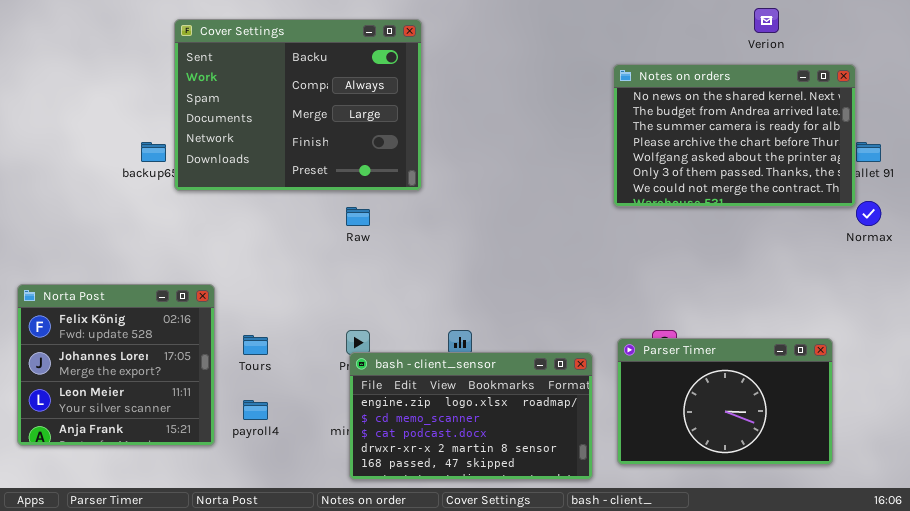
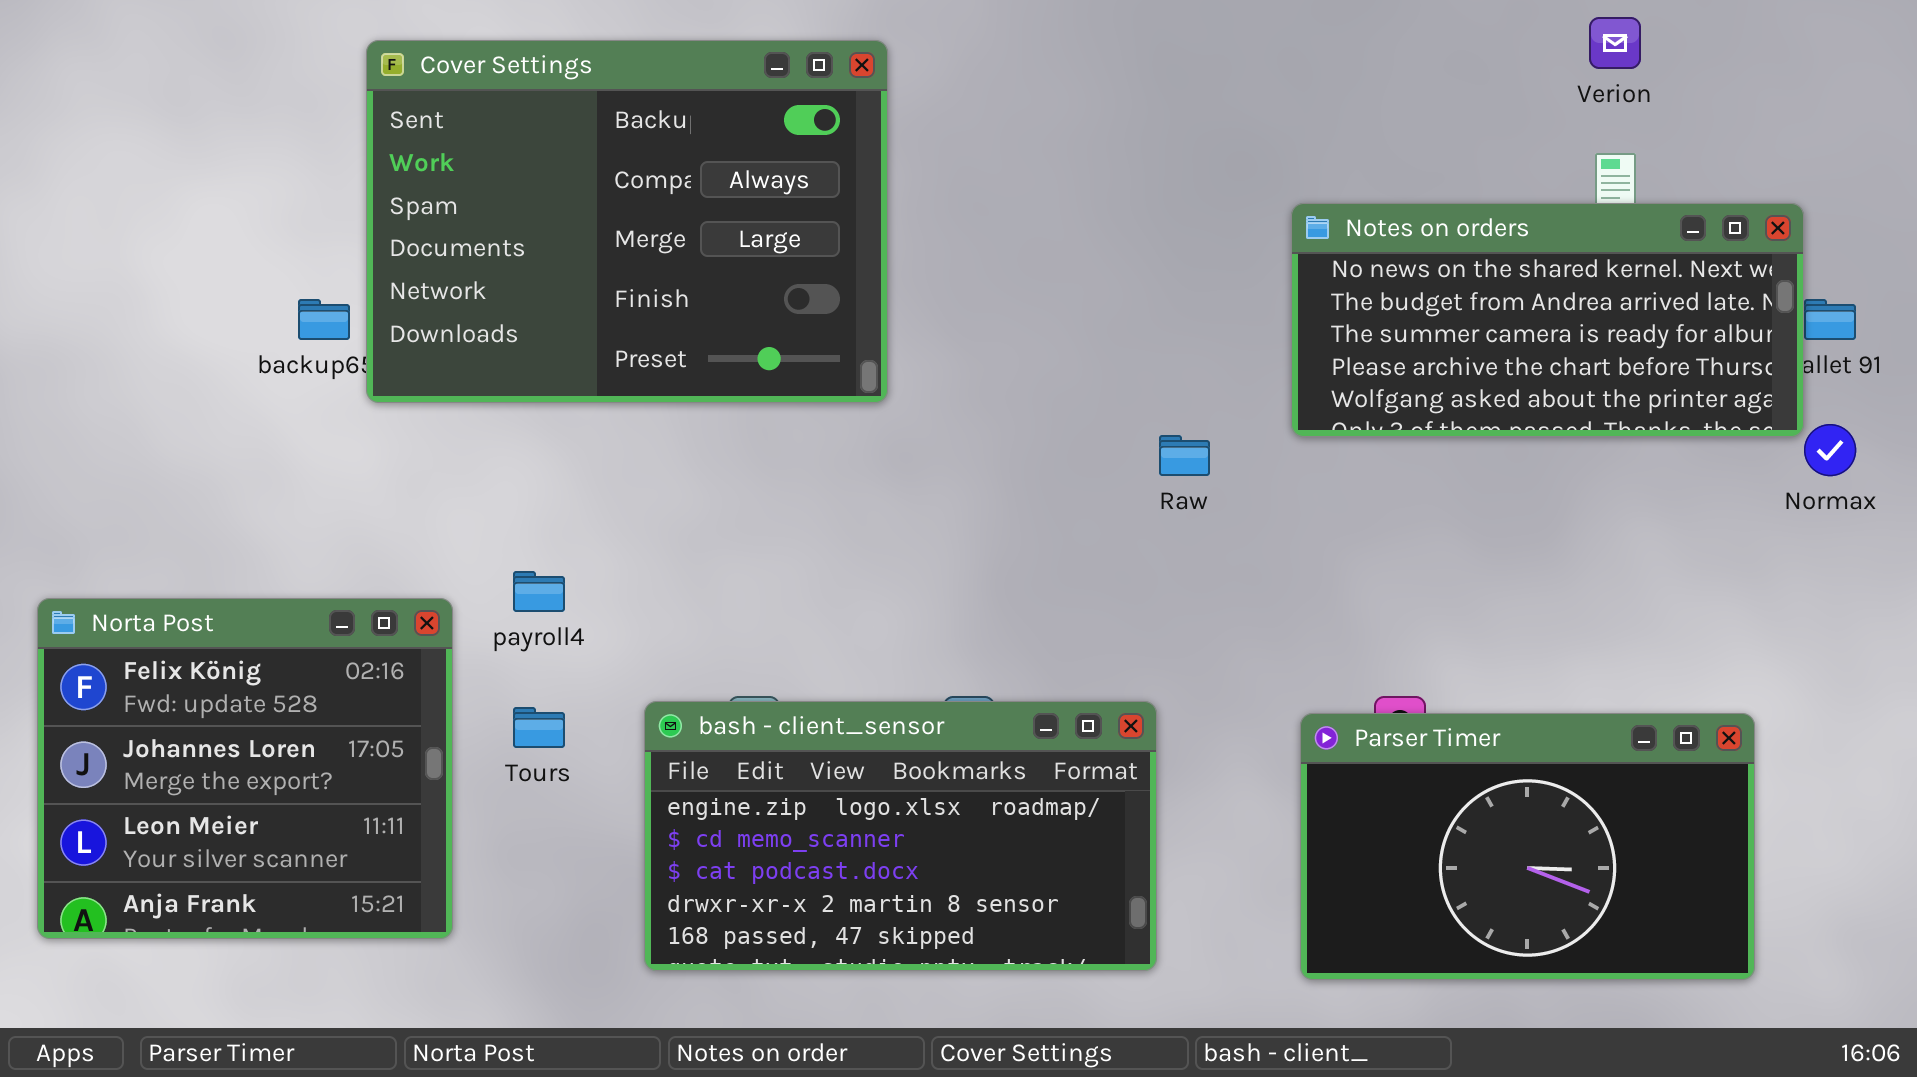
Notes on orders: [613,64,856,207] -> [1291,203,1804,437], resized
Raw: [346,207,370,226] -> [1159,435,1210,476], moved
bash - client_sensor: [349,352,593,480] -> [644,701,1157,971], moved
payroll4: [243,400,268,420] -> [513,571,565,612], moved

